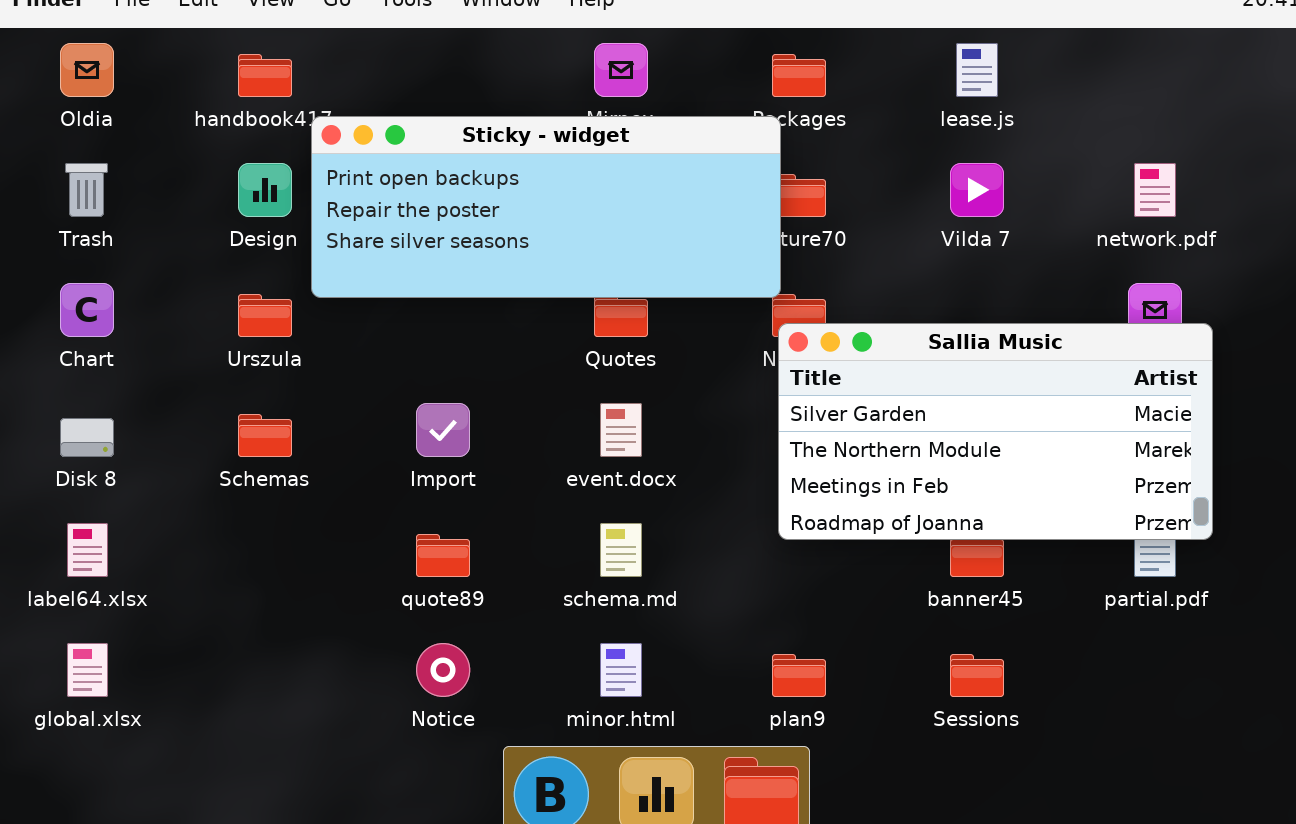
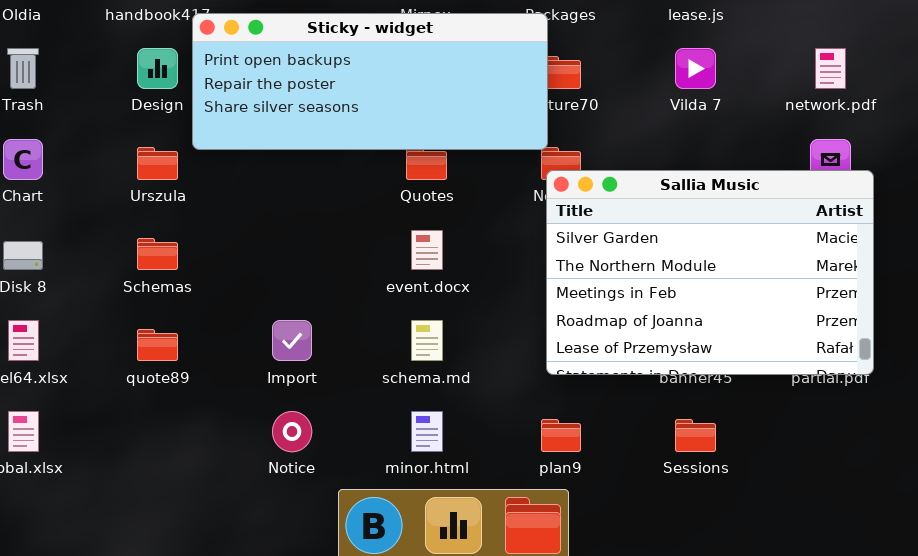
Sallia Music: [778,323,1213,540] -> [546,170,874,375], resized
Import: [416,403,470,457] -> [272,320,312,361], moved
quote89: [416,534,470,577] -> [137,329,178,361], moved

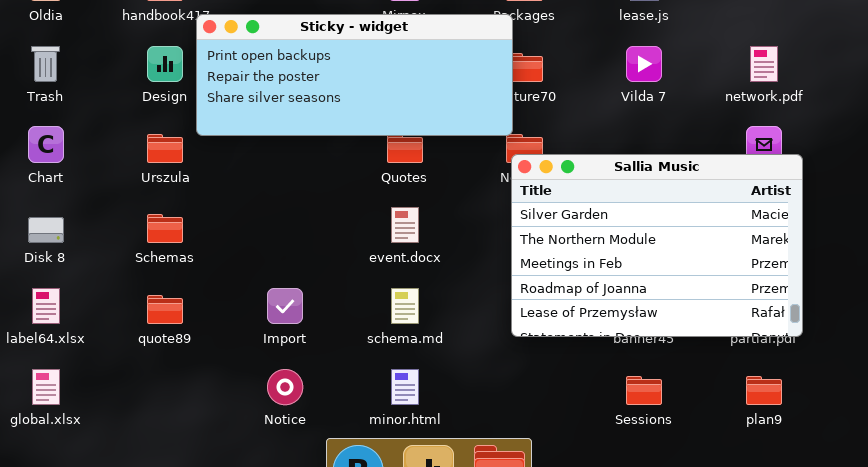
plan9: [541,419,581,452] -> [746,376,782,405], moved

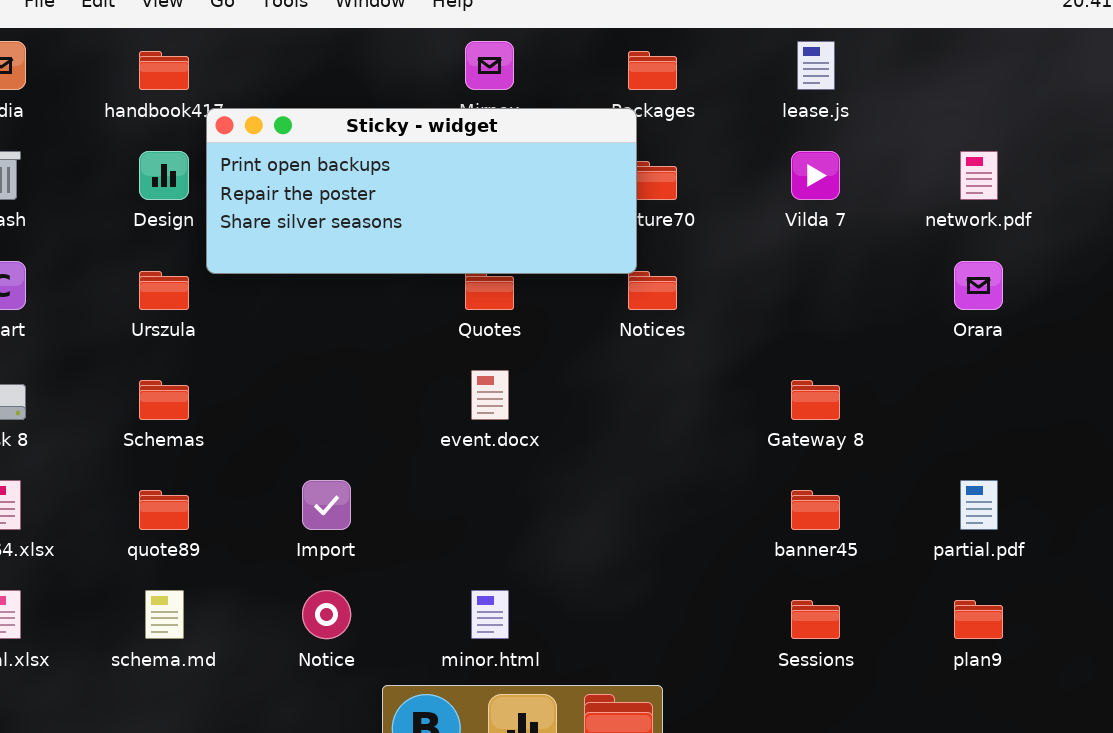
Sallia Music: [511,154,803,337] -> none, closed
schema.md: [391,288,419,324] -> [145,590,184,639], moved

